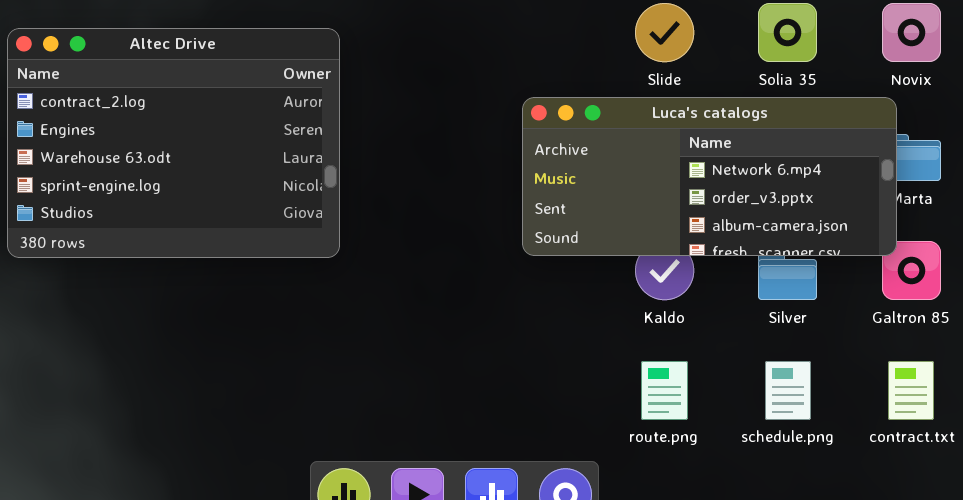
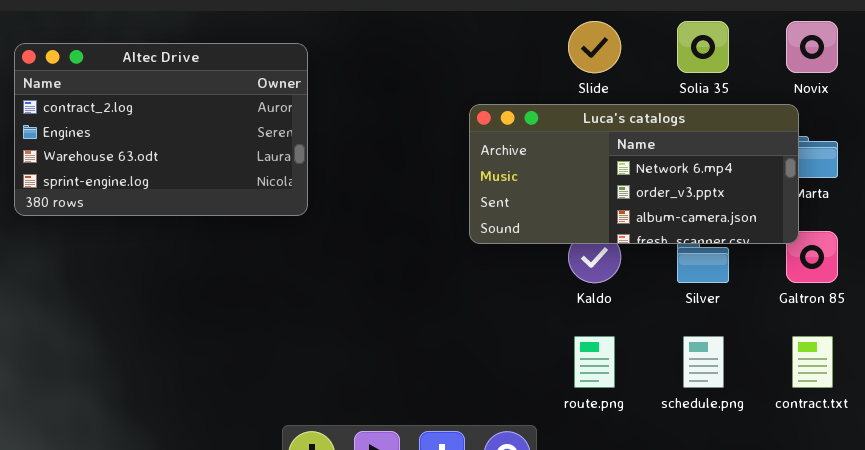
Altec Drive: [7,28,340,258] -> [14,43,308,216], resized

